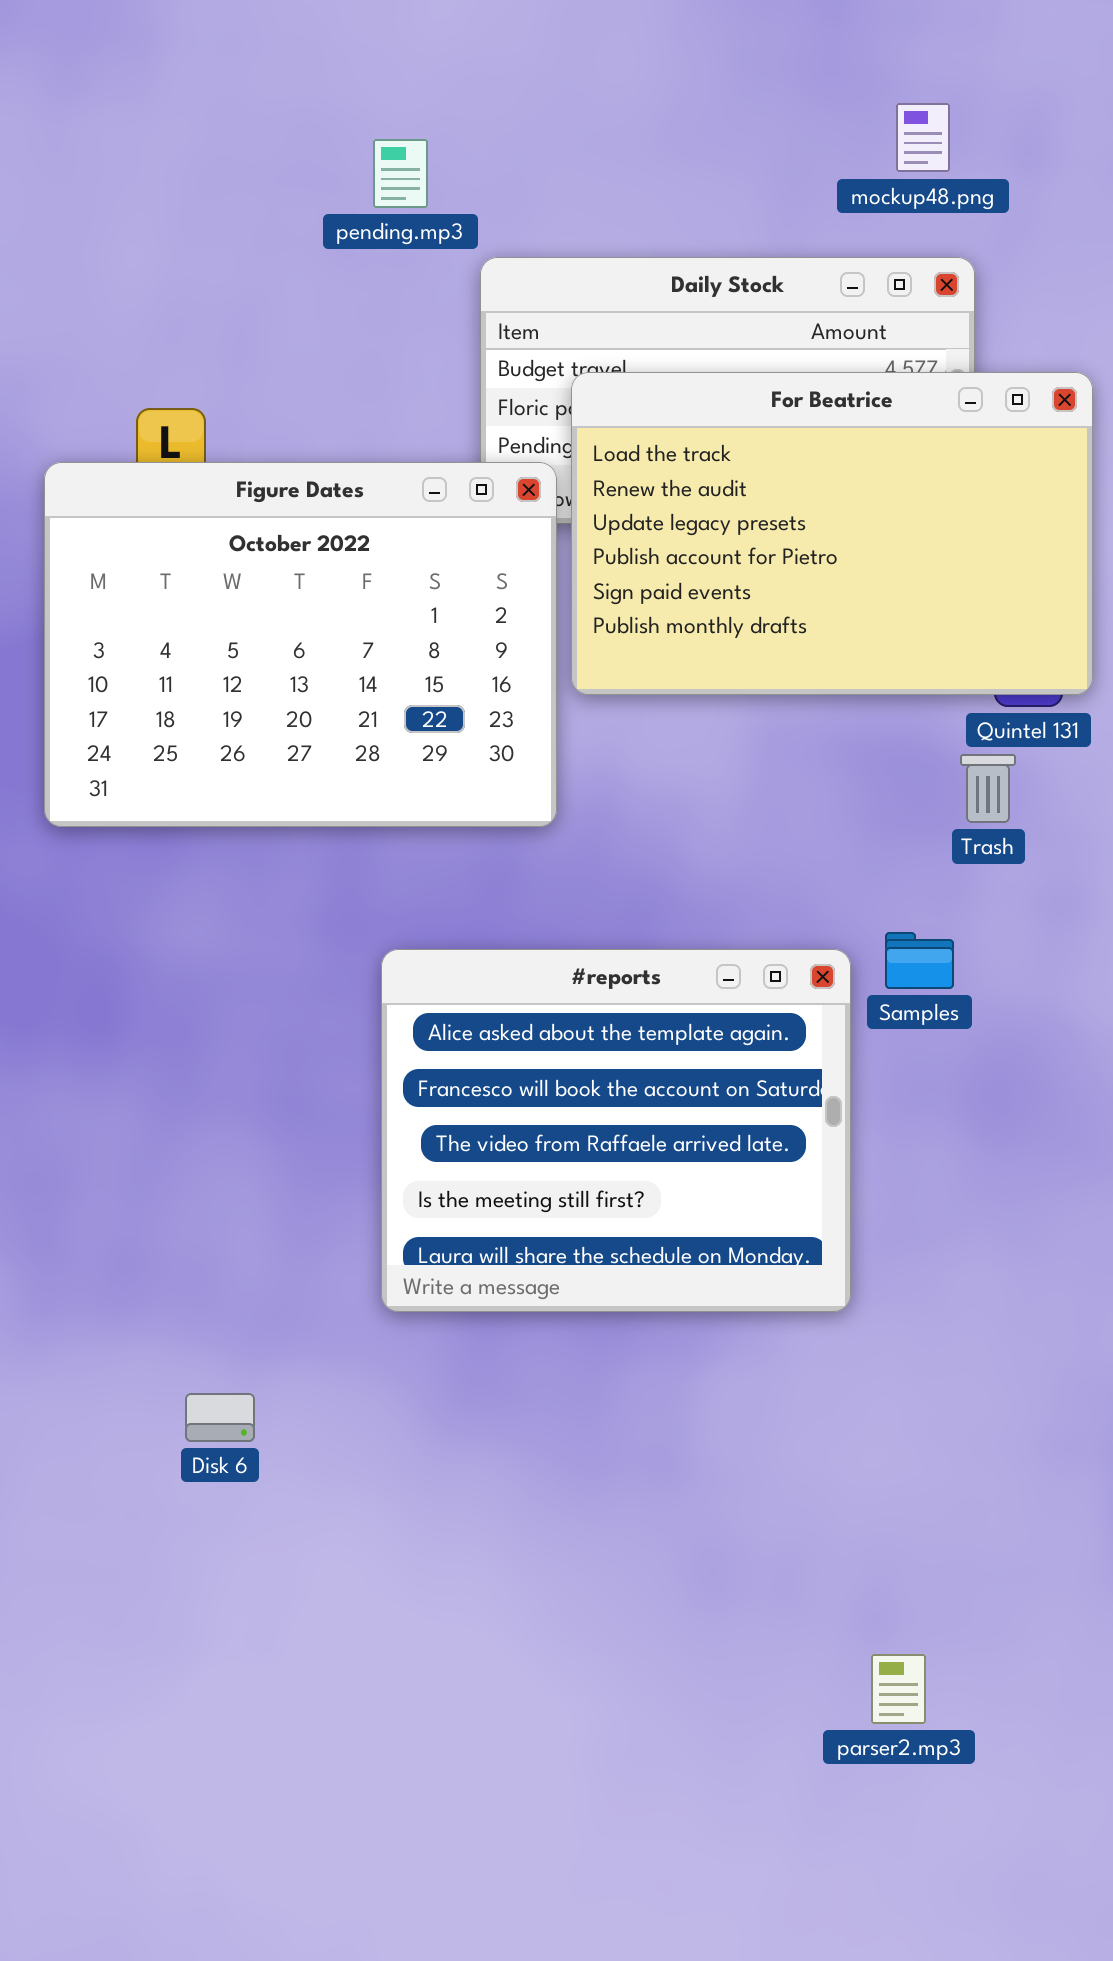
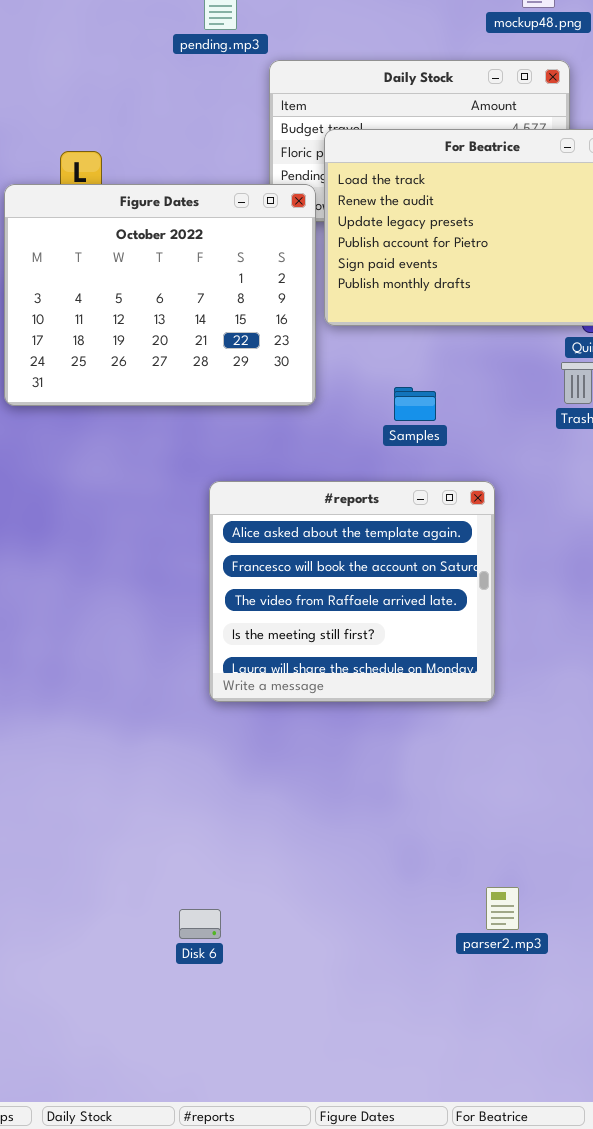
Samples: [885,932,954,989] -> [394,387,436,421], moved
Disk 6: [185,1393,255,1442] -> [179,909,221,939], moved
parser2.mp3: [871,1654,926,1724] -> [486,887,519,930], moved

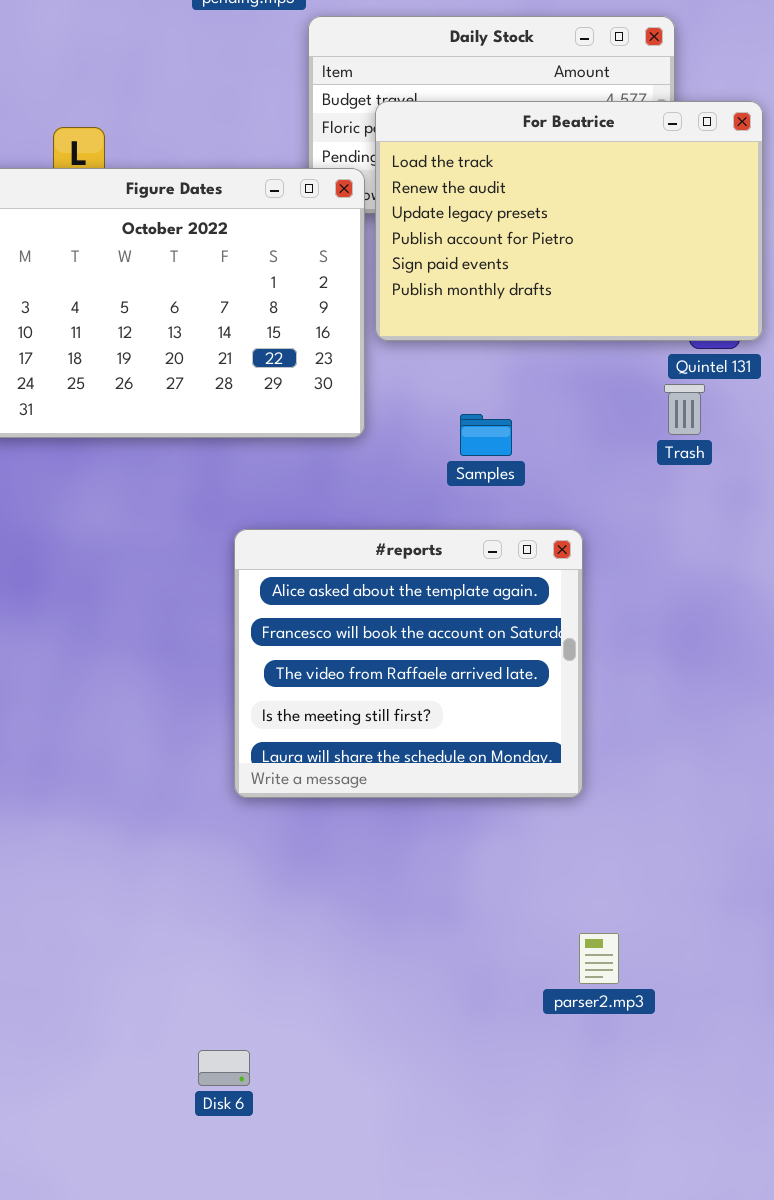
parser2.mp3: [486,887,519,930] -> [579,933,619,984], moved

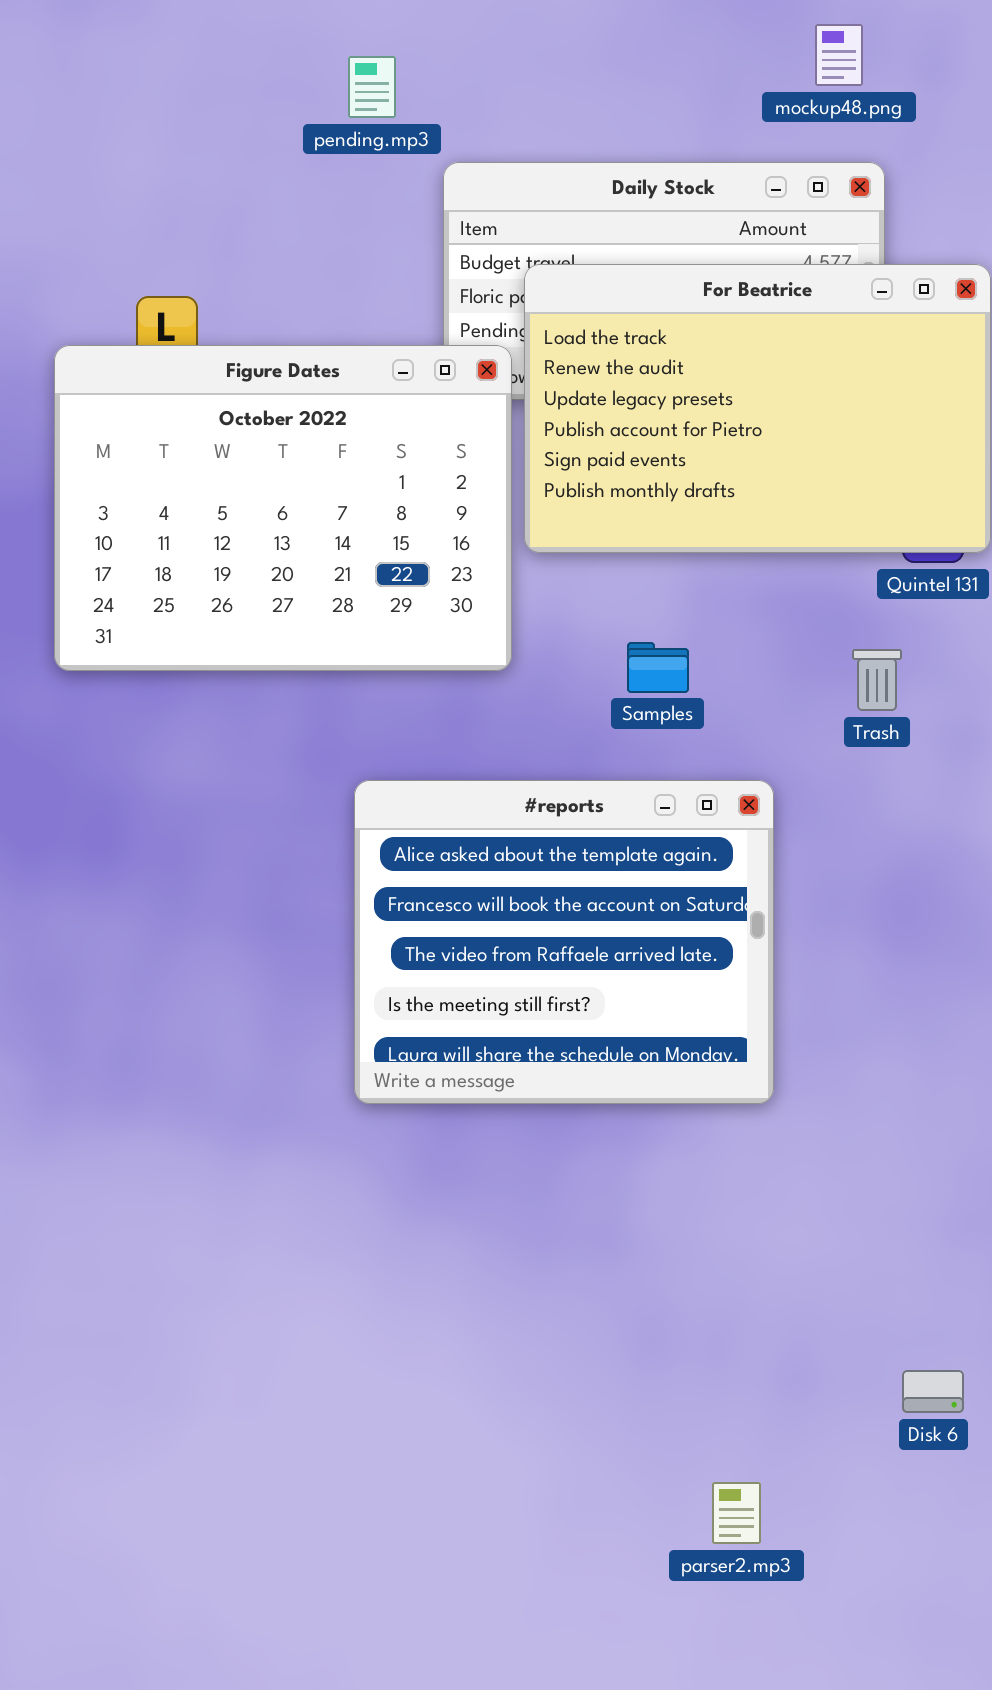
Trash: [664,384,705,435] -> [852,649,902,711], moved
parser2.mp3: [579,933,619,984] -> [712,1482,761,1544], moved
Disk 6: [198,1050,250,1086] -> [902,1370,964,1413], moved

